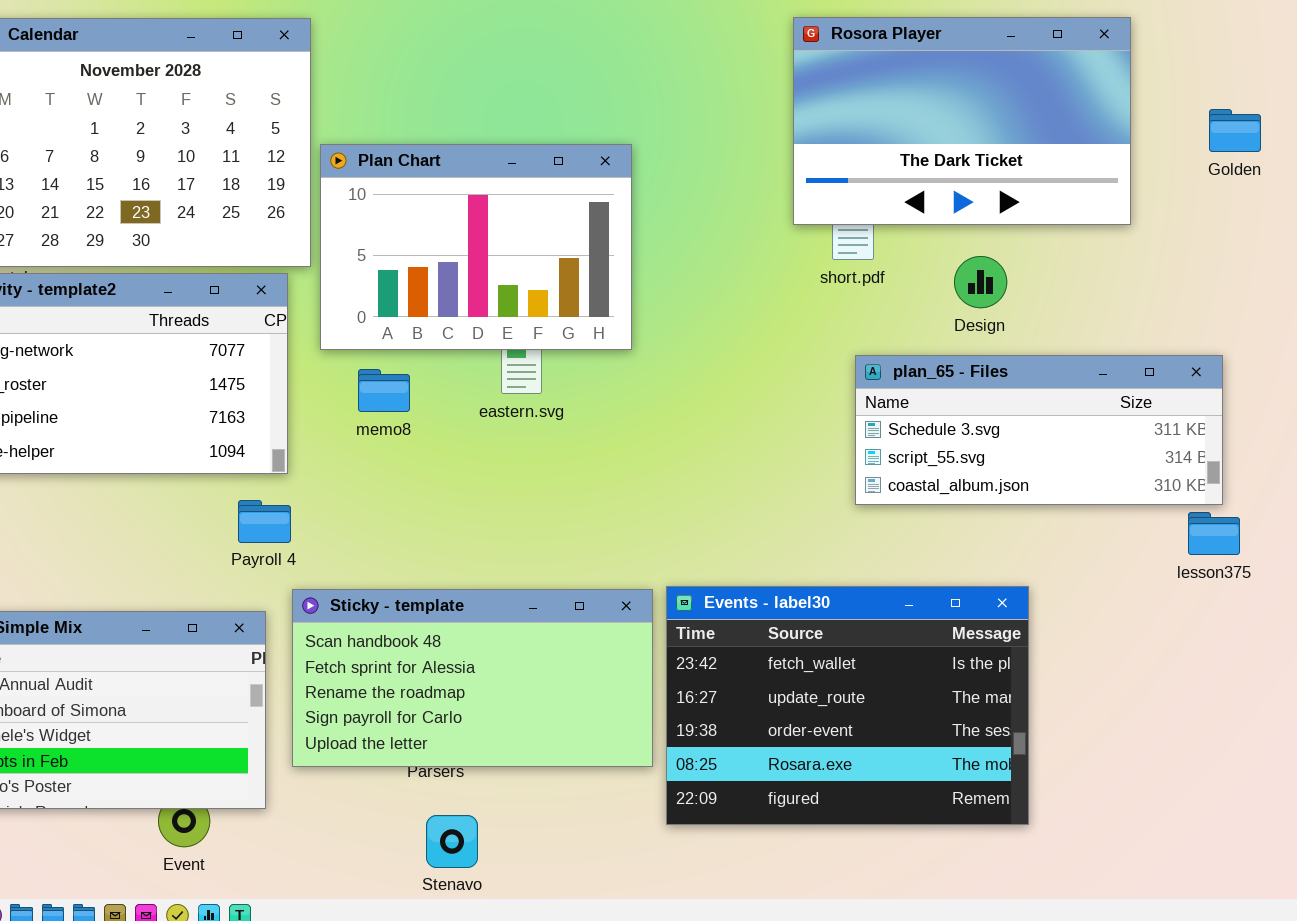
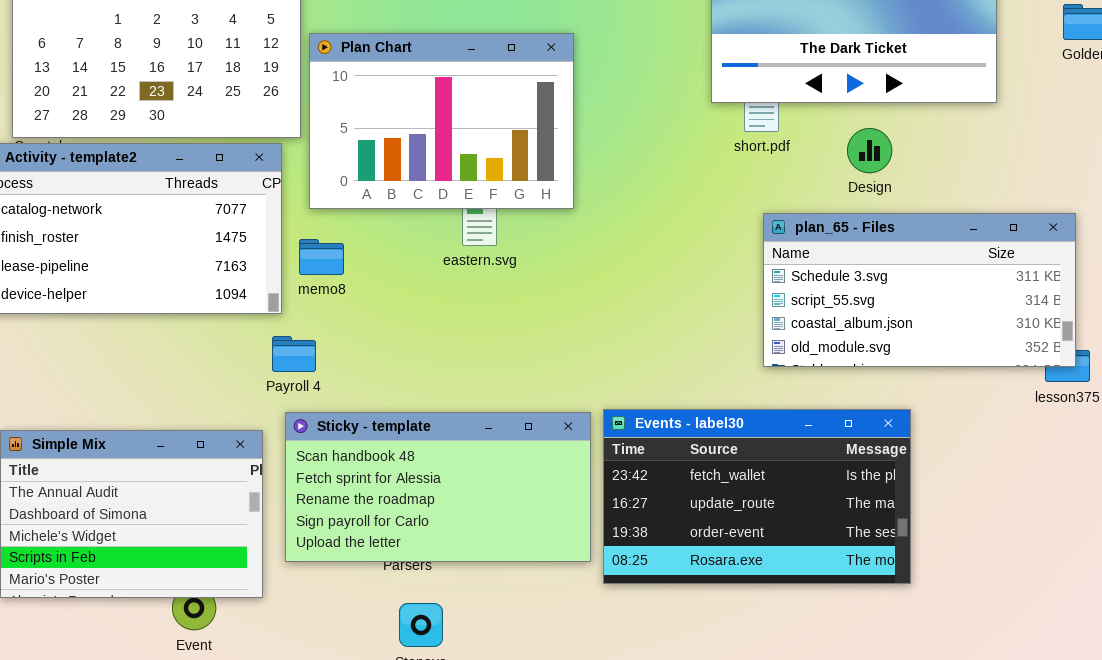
plan_65 - Files: [855,355,1223,505] -> [763,213,1076,367], resized
memo8: [358,369,410,412] -> [299,239,344,275], moved
Payroll 4: [238,500,291,543] -> [272,336,316,372], moved
Events - label30: [666,586,1029,825] -> [603,409,911,584], resized

